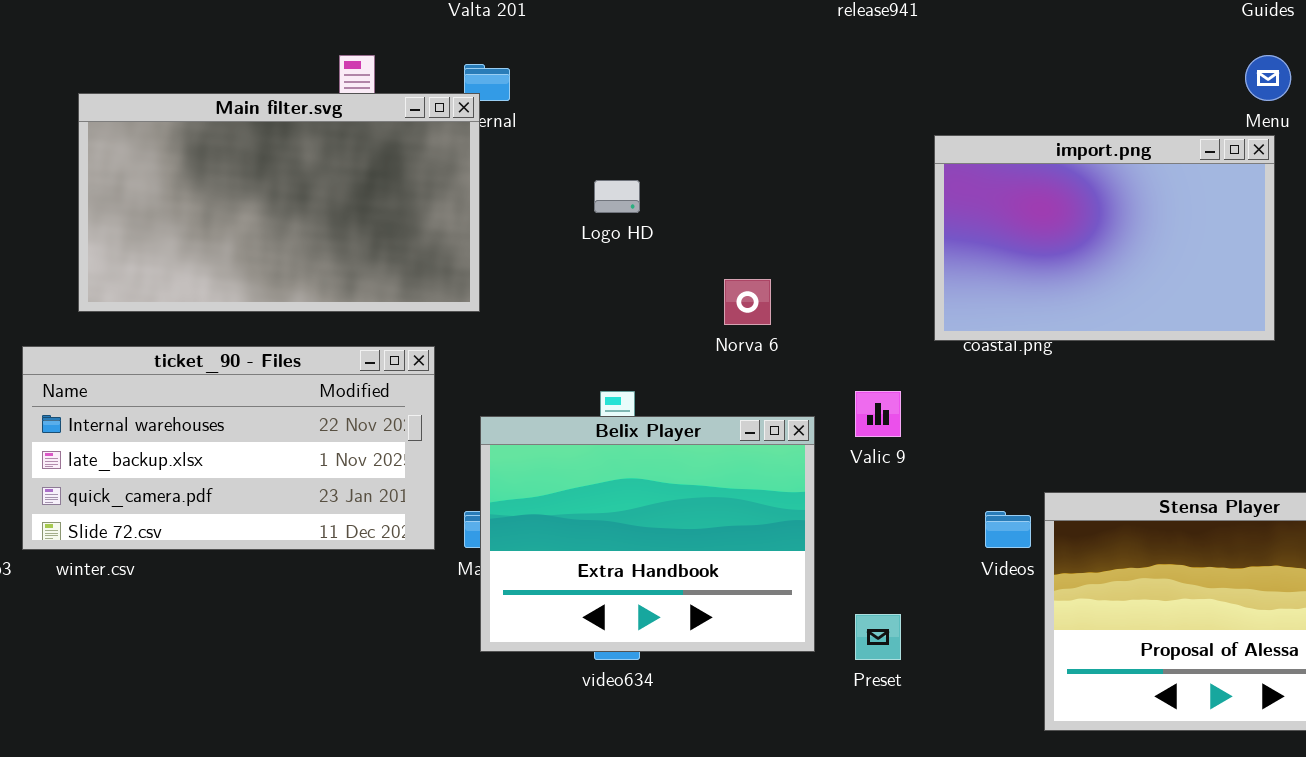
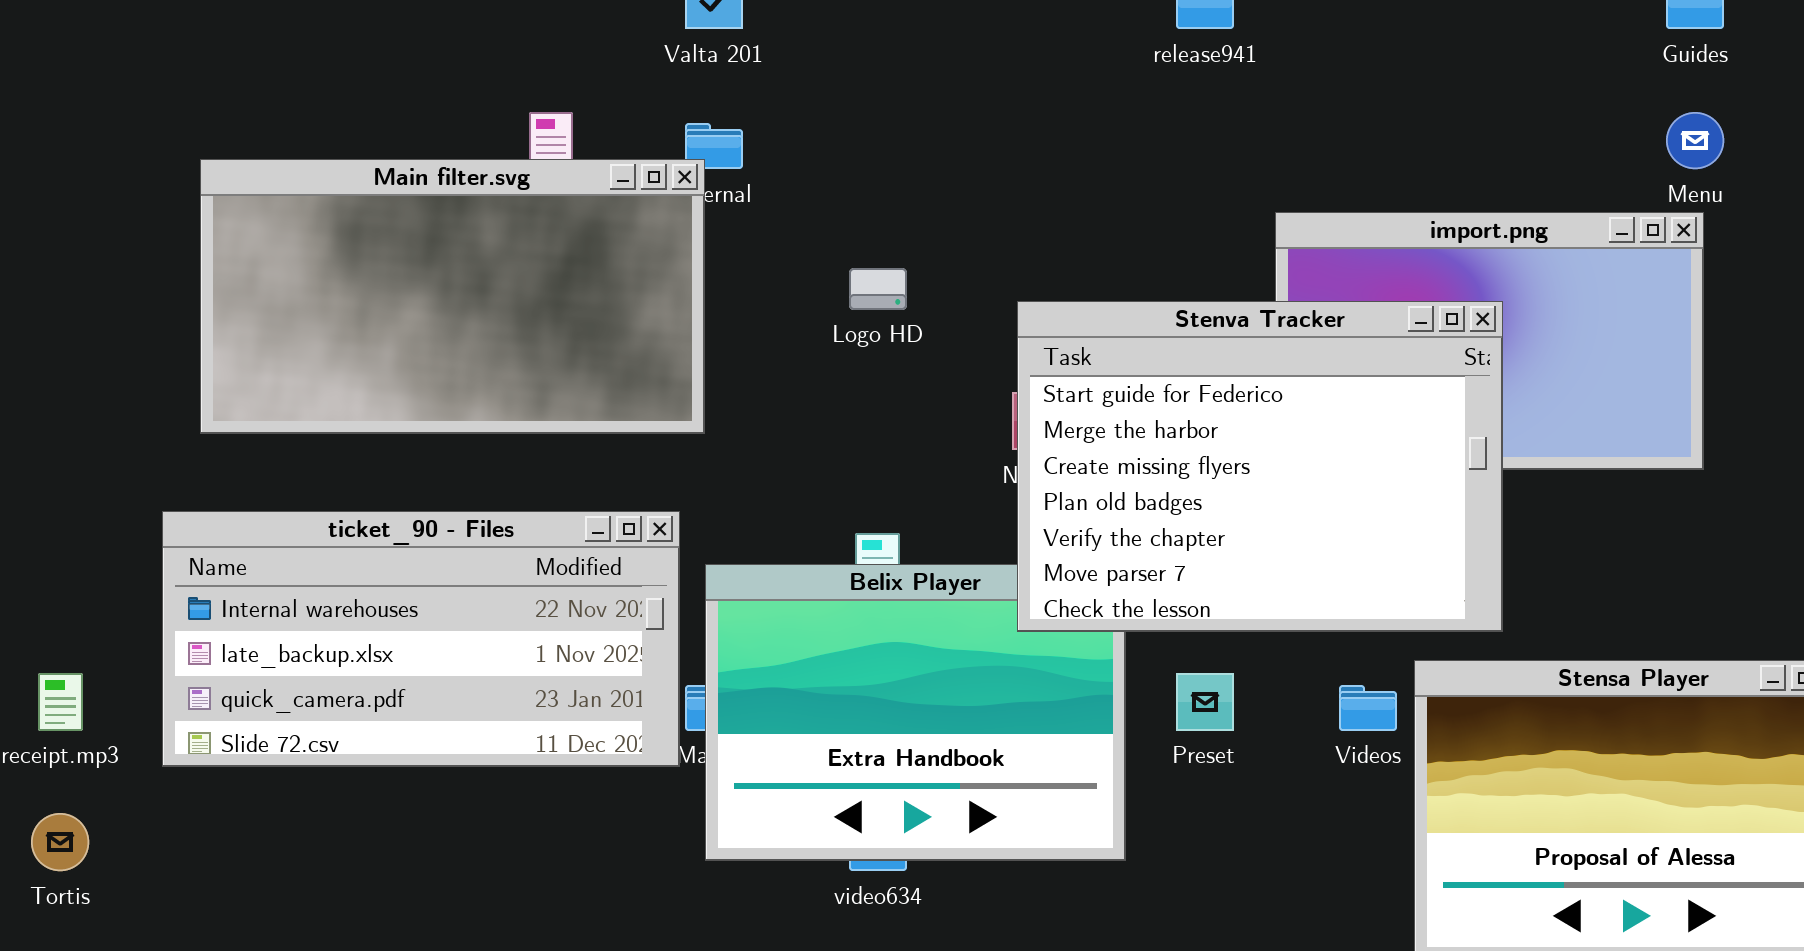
Stenva Tracker: none -> [1017,301,1503,632], opened
ticket_90 - Files: [22,346,435,550] -> [162,511,680,767], moved
Preset: [855,614,901,660] -> [1176,673,1234,731], moved

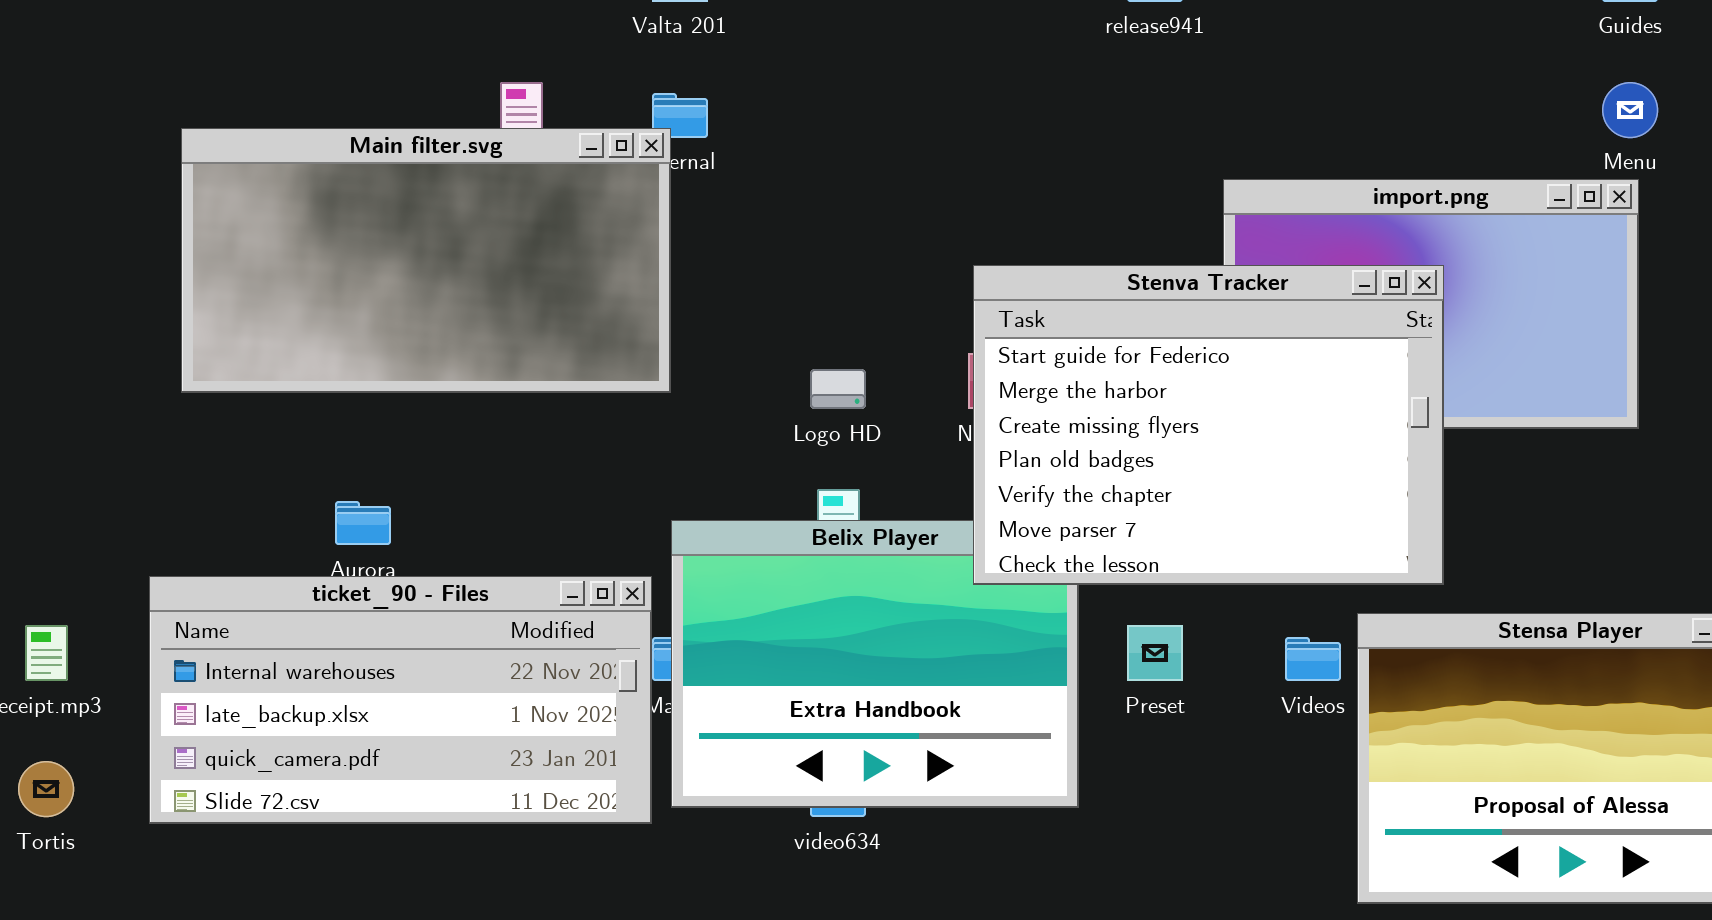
Logo HD: [849,268,907,310] -> [810,369,866,409], moved
ticket_90 - Files: [162,511,680,767] -> [149,576,652,824], moved

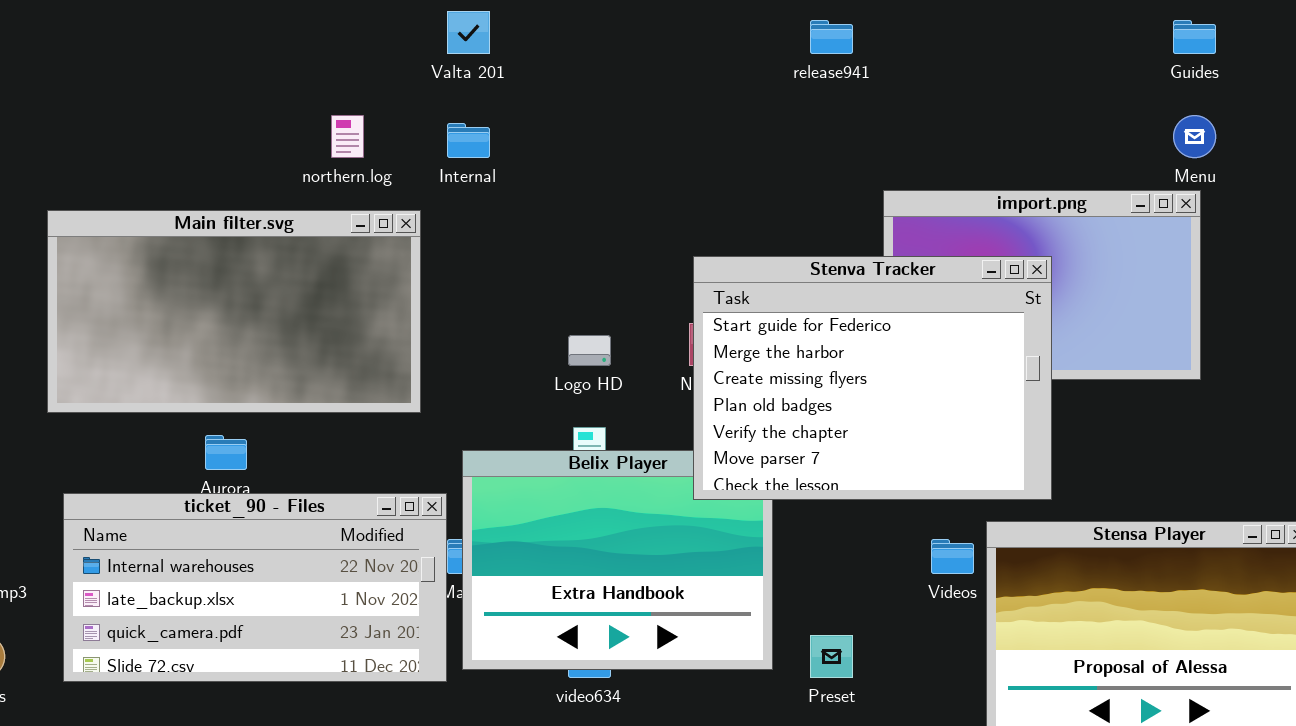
Main filter.svg: [181,128,671,393] -> [47,210,421,413], moved
Preset: [1127,625,1183,681] -> [810,635,853,678], moved

